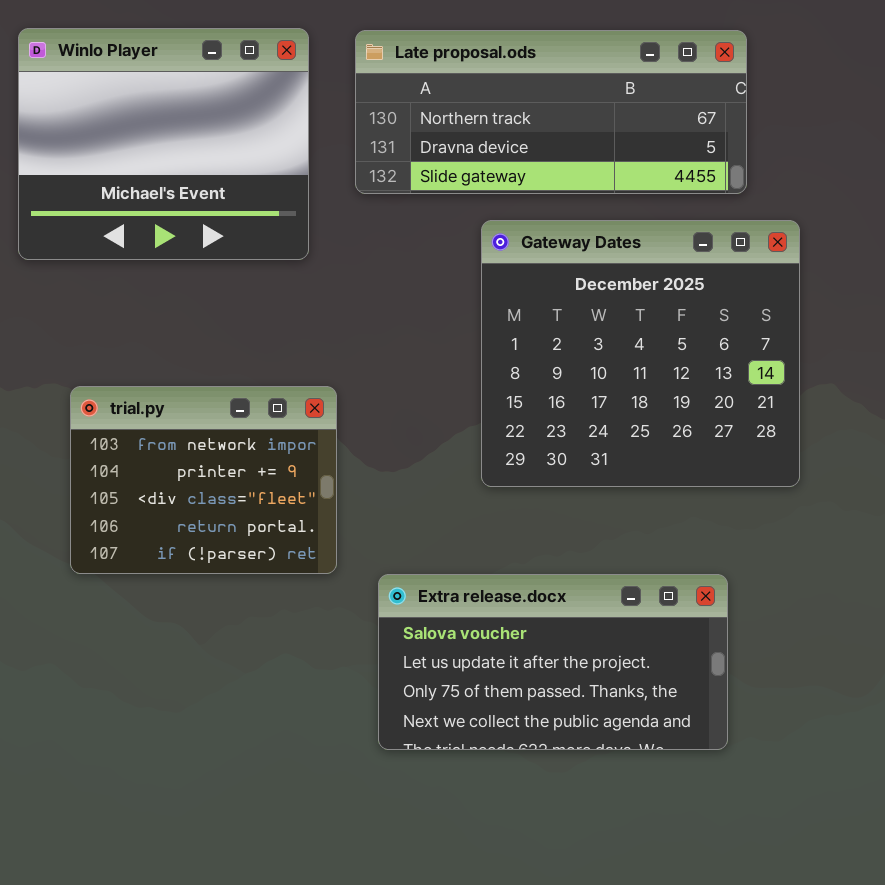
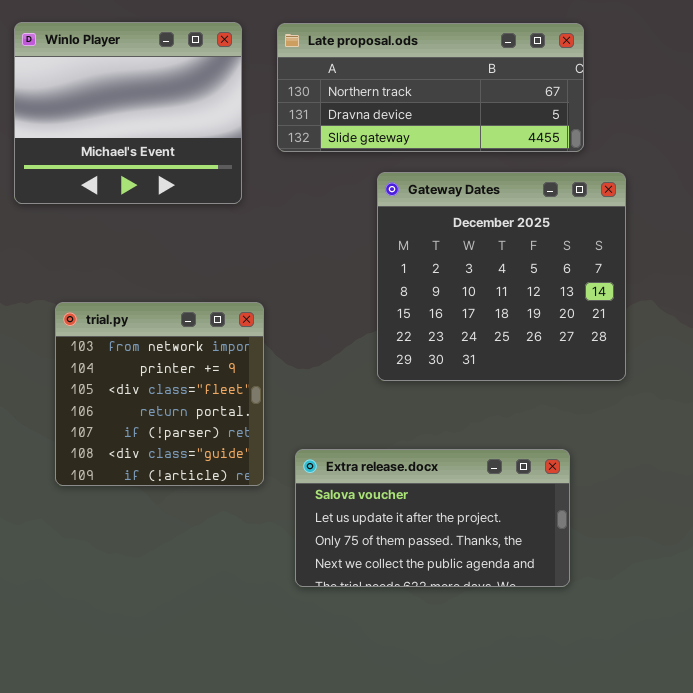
trial.py: [70,386,337,574] -> [55,302,264,486], resized

